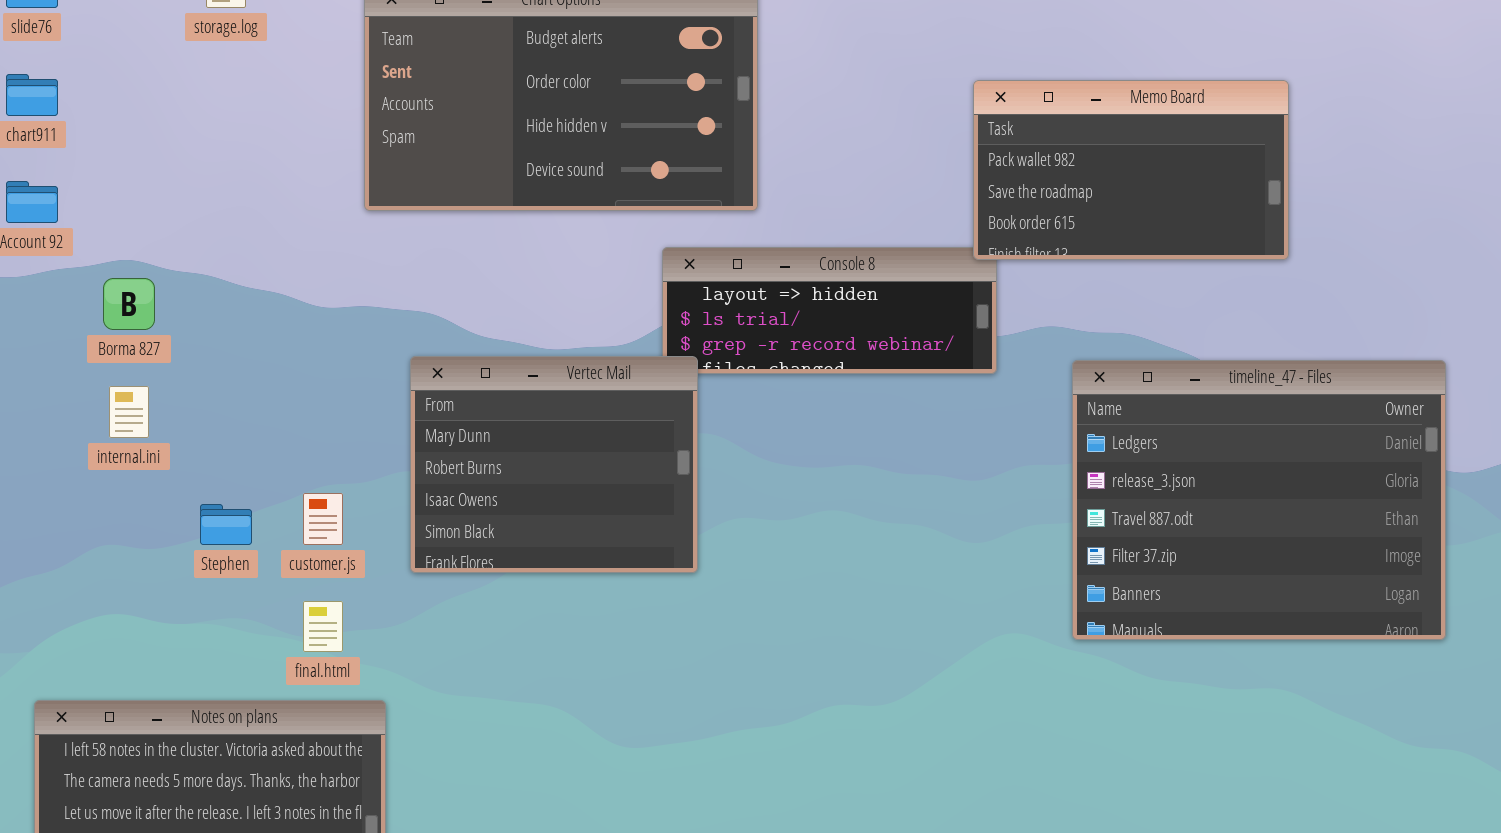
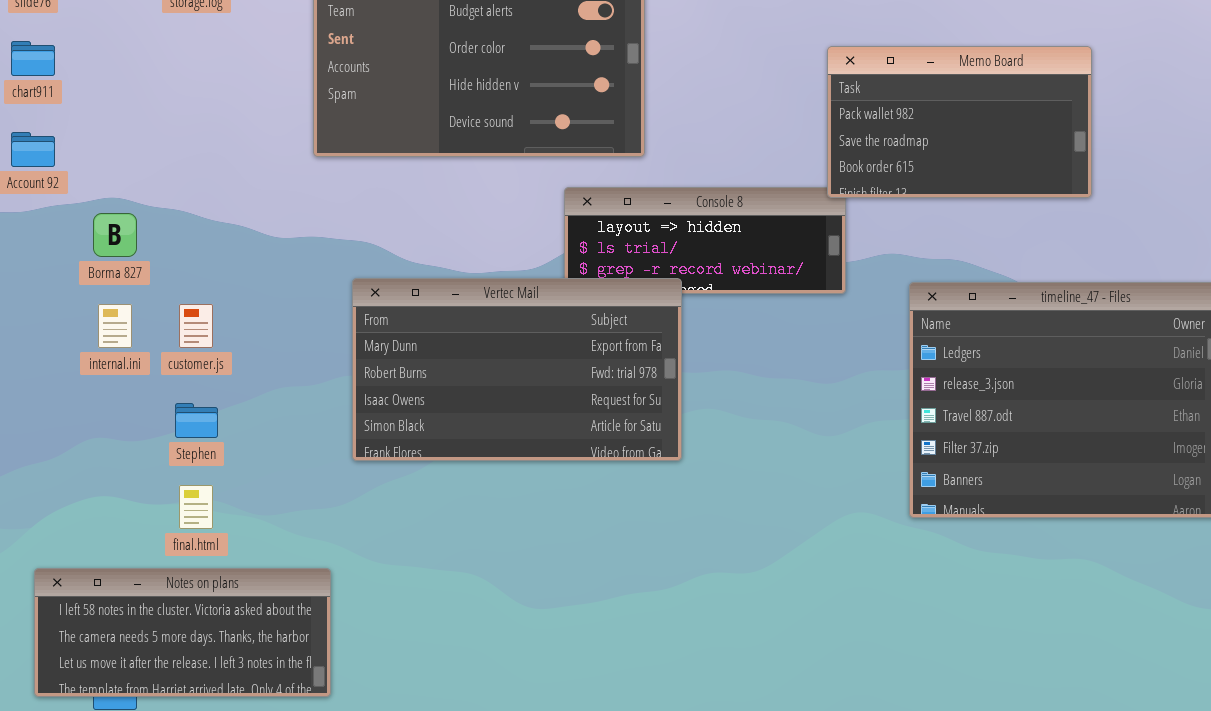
Vertec Mail: [410,356,698,573] -> [352,278,682,461], resized
customer.js: [303,493,343,545] -> [179,304,213,348], moved
final.html: [303,601,343,652] -> [179,485,213,529], moved

